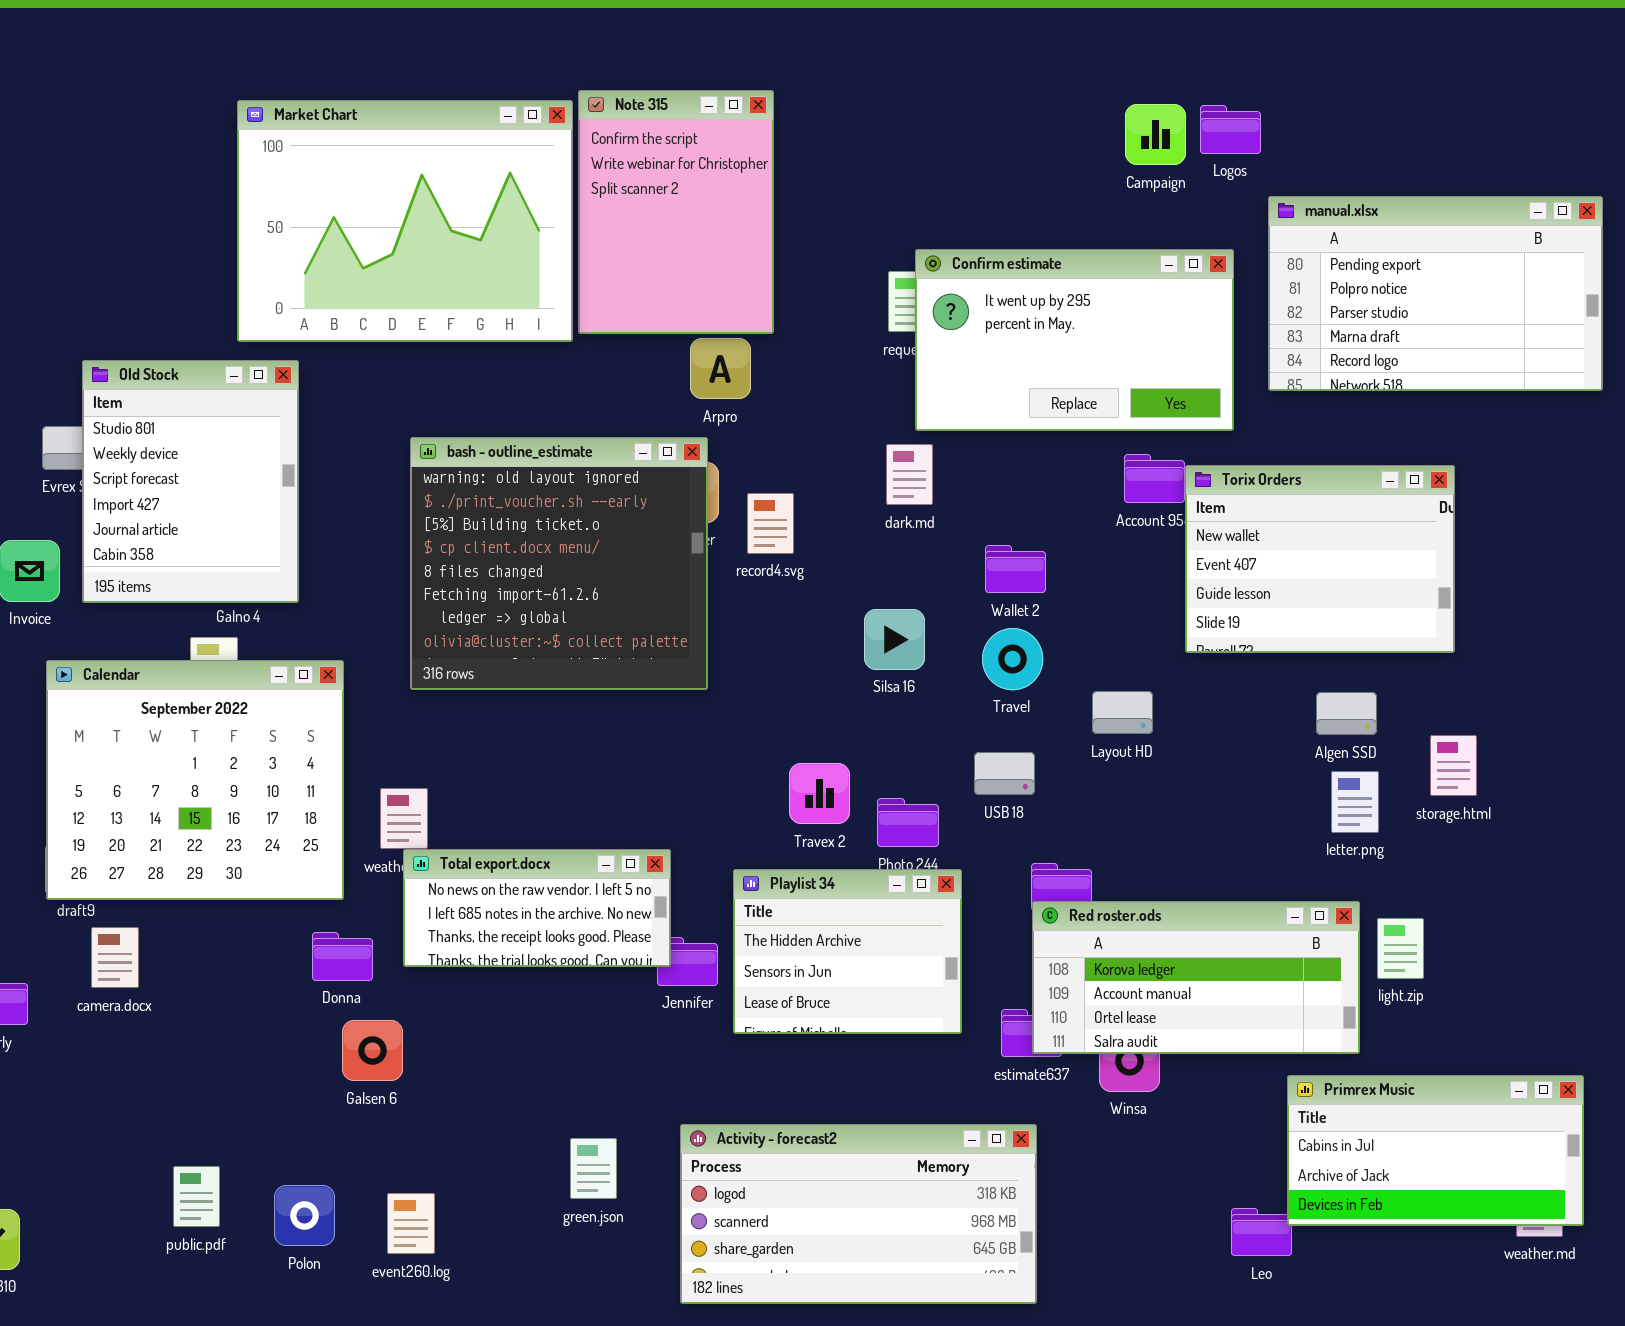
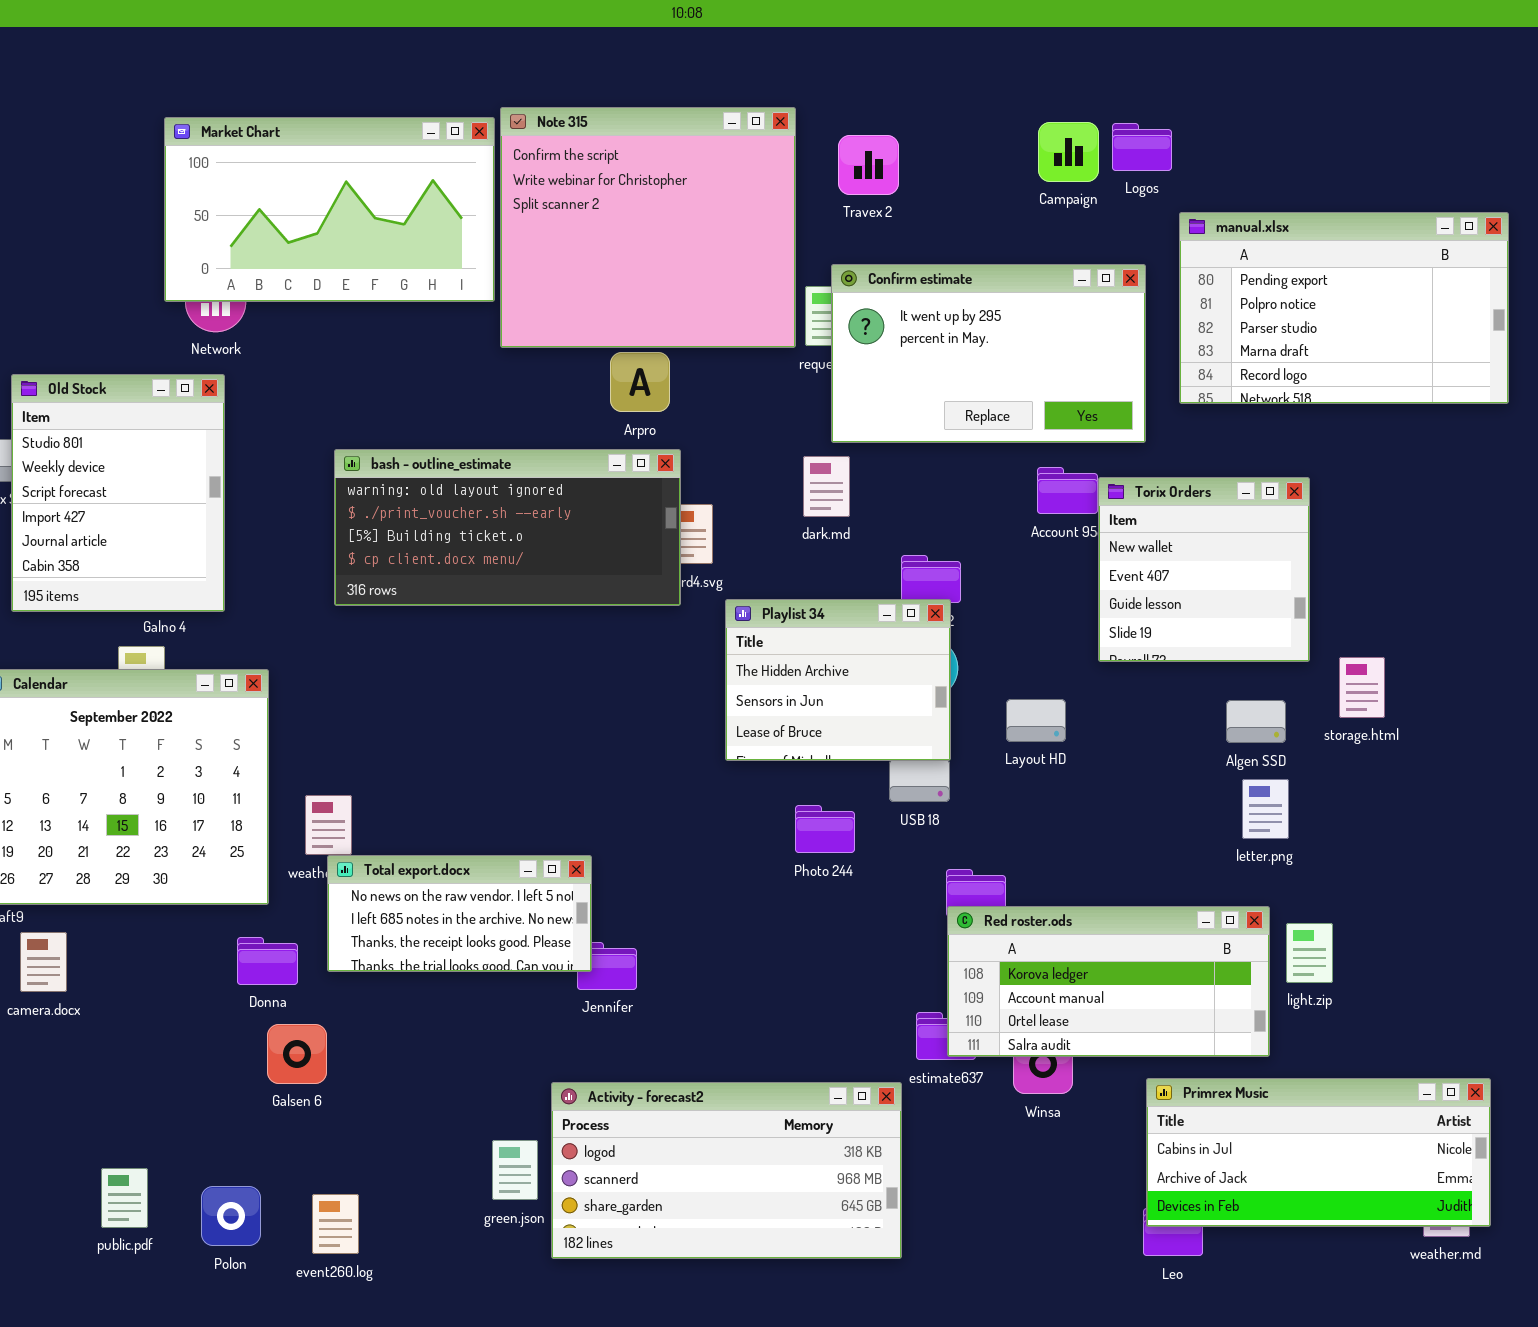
Note 315: [578,90,774,334] -> [500,107,796,348], resized
Market Chart: [237,100,573,342] -> [164,117,495,302], resized
bash - outline_estimate: [410,437,708,690] -> [334,449,681,606], resized
Torix Orders: [1185,465,1455,653] -> [1098,477,1310,662], resized
storage.html: [1430,735,1477,796] -> [1339,657,1385,718], moved
Travex 2: [789,763,850,824] -> [838,135,899,195], moved
Playlist 34: [733,869,962,1034] -> [725,599,951,761], moved
Primrex Music: [1287,1075,1584,1226] -> [1146,1078,1491,1227], resized
Activity - forecast2: [680,1124,1037,1304] -> [551,1082,902,1259], moved

